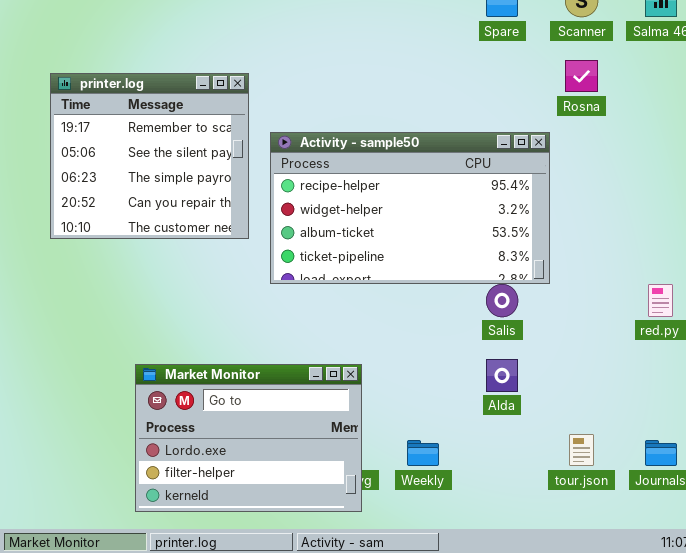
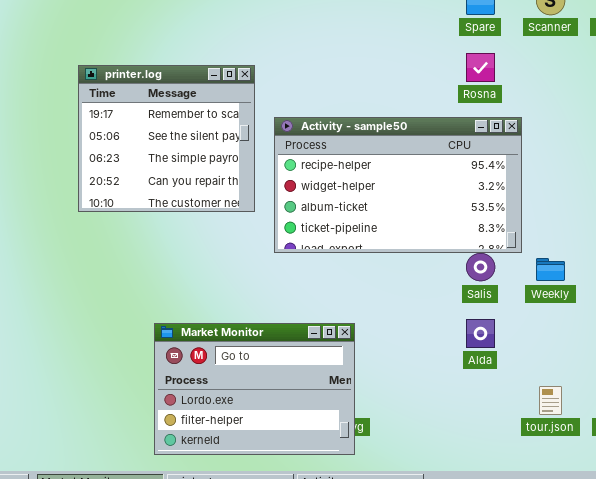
Rosna: [565,60,598,92] -> [466,53,495,82], moved
Weekly: [407,440,439,466] -> [536,258,565,281], moved

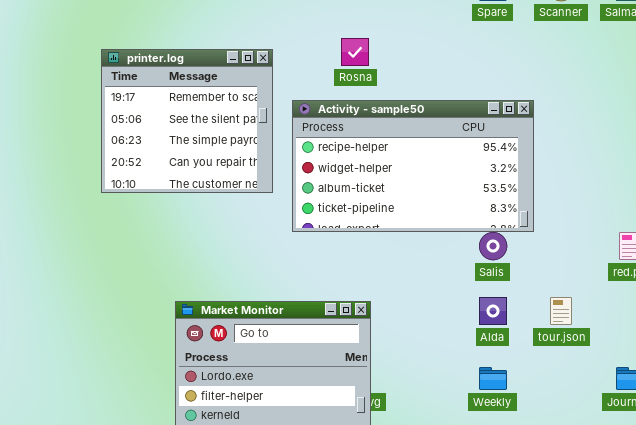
Rosna: [466,53,495,82] -> [341,38,369,66], moved
Weekly: [536,258,565,281] -> [479,367,507,390], moved
tour.json: [539,386,562,415] -> [550,297,572,325], moved

